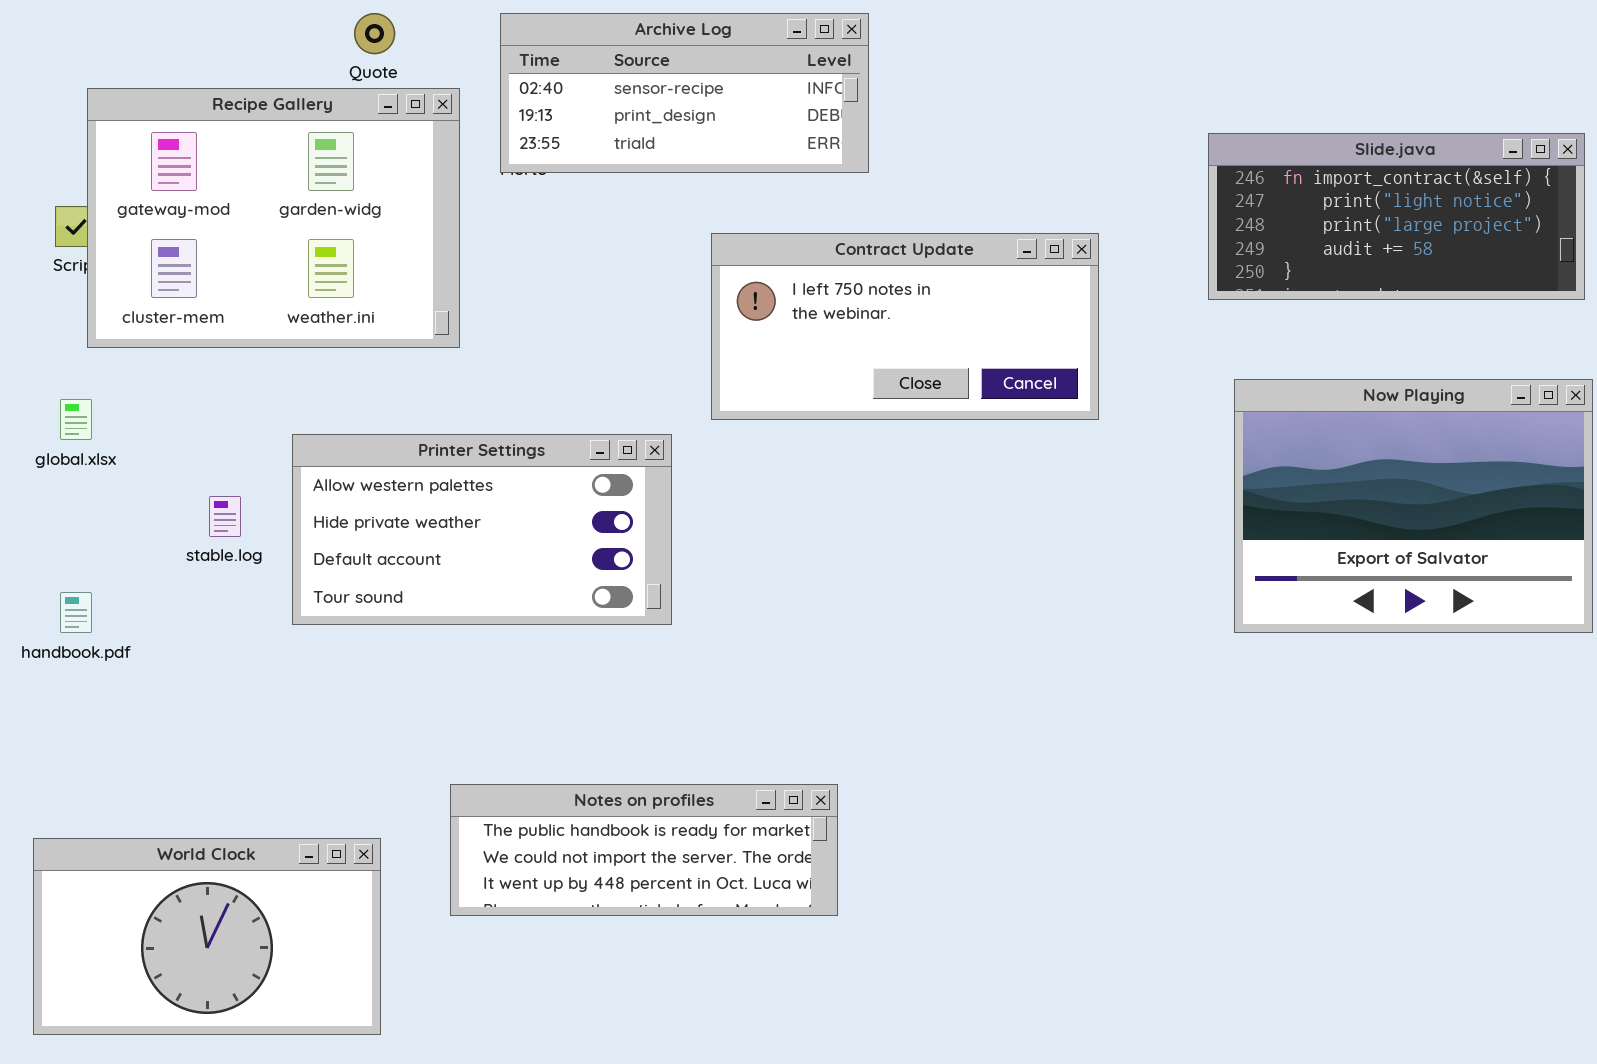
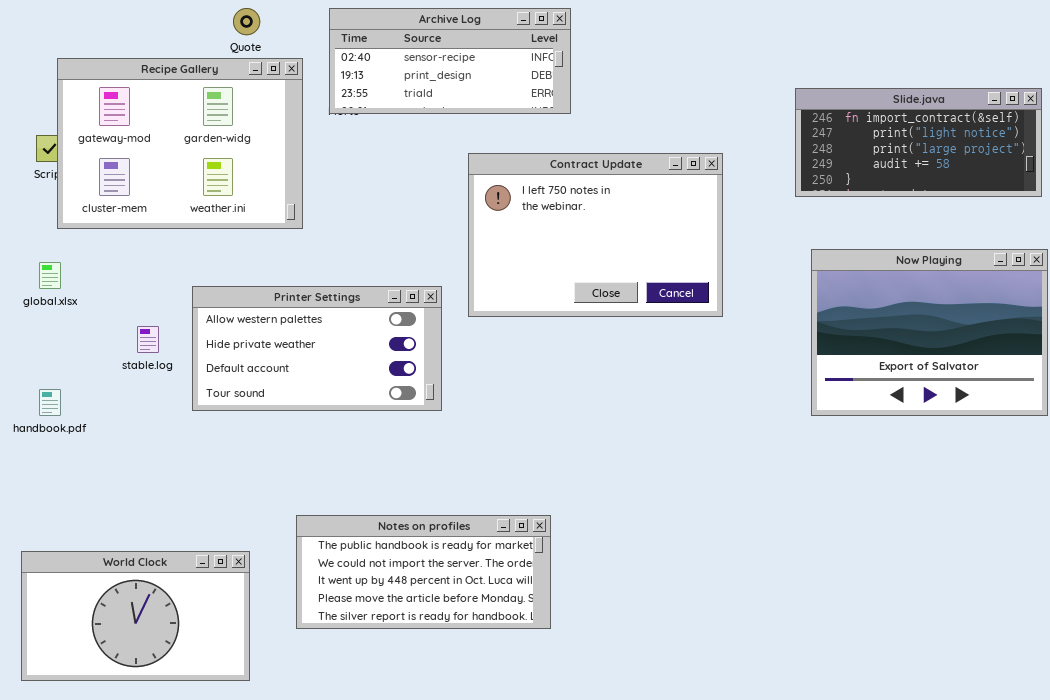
Contract Update: [711,233,1099,420] -> [468,153,723,317], resized
Notes on profiles: [450,784,838,916] -> [296,515,551,629], resized

